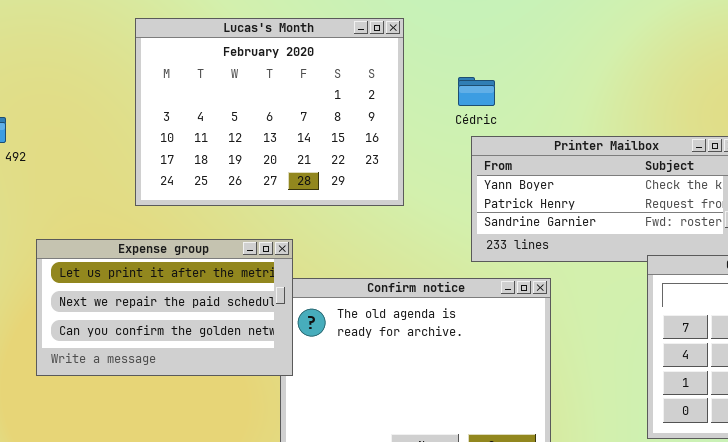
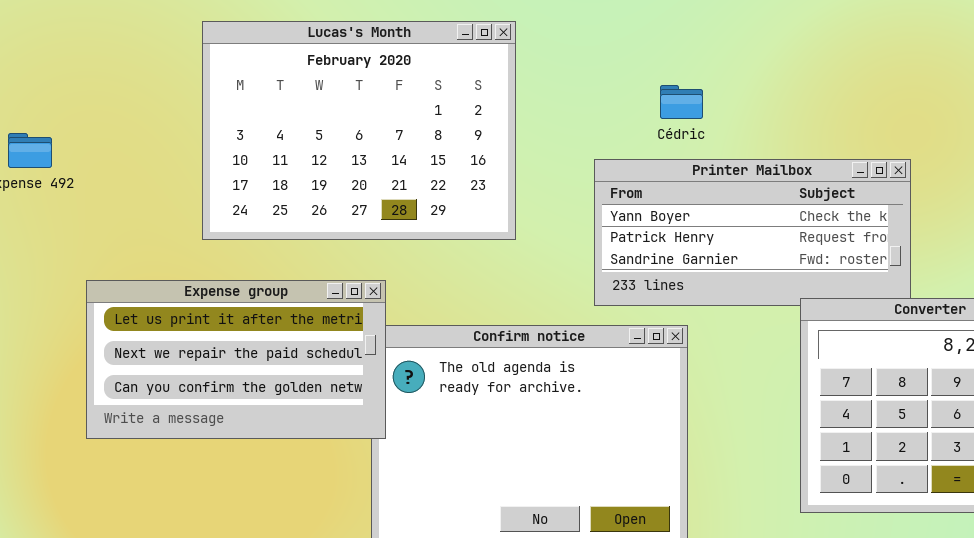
Cédric: [458,77,495,106] -> [660,85,703,119], moved

